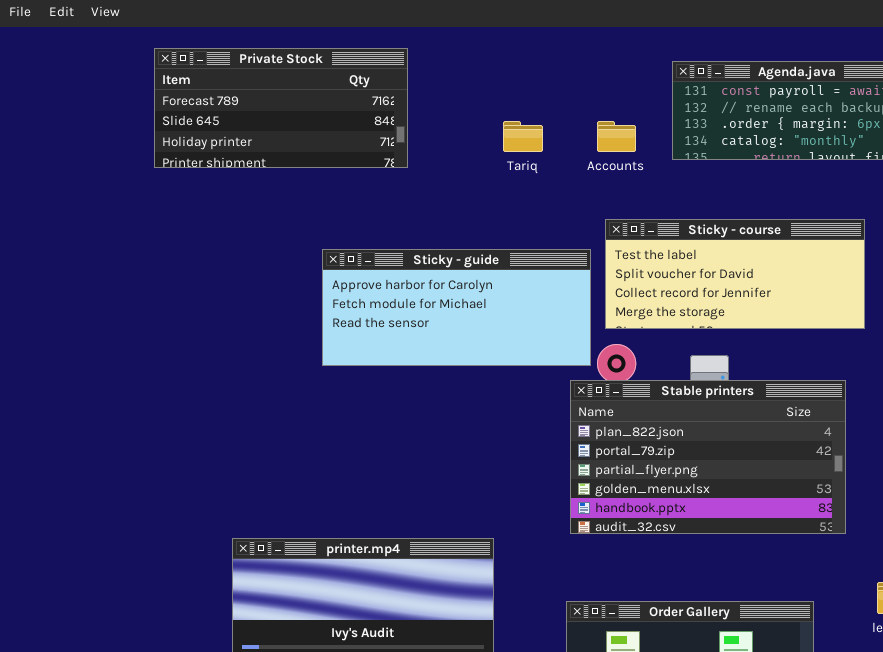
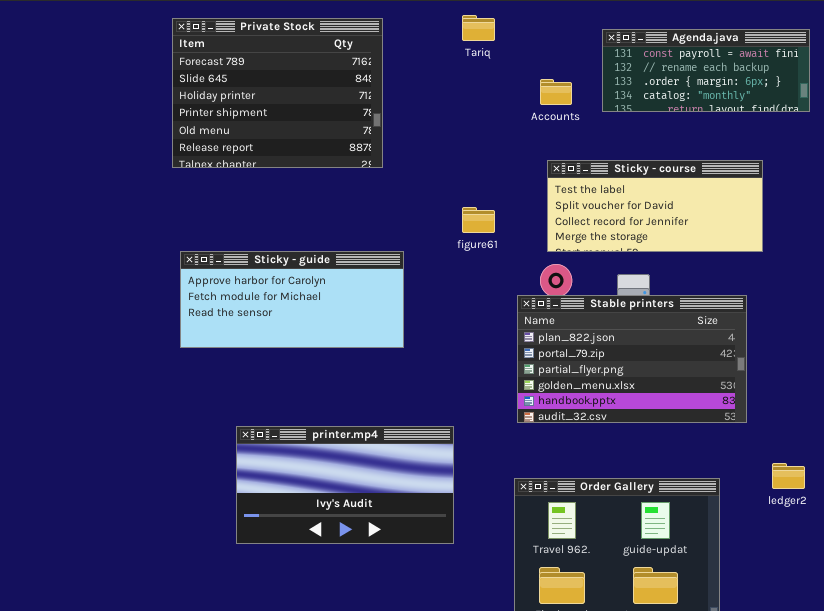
Private Stock: [154,48,408,168] -> [172,18,383,168], resized
Tariq: [503,121,543,152] -> [462,15,495,41], moved
Sticky - guide: [322,249,591,366] -> [180,251,404,348], moved

